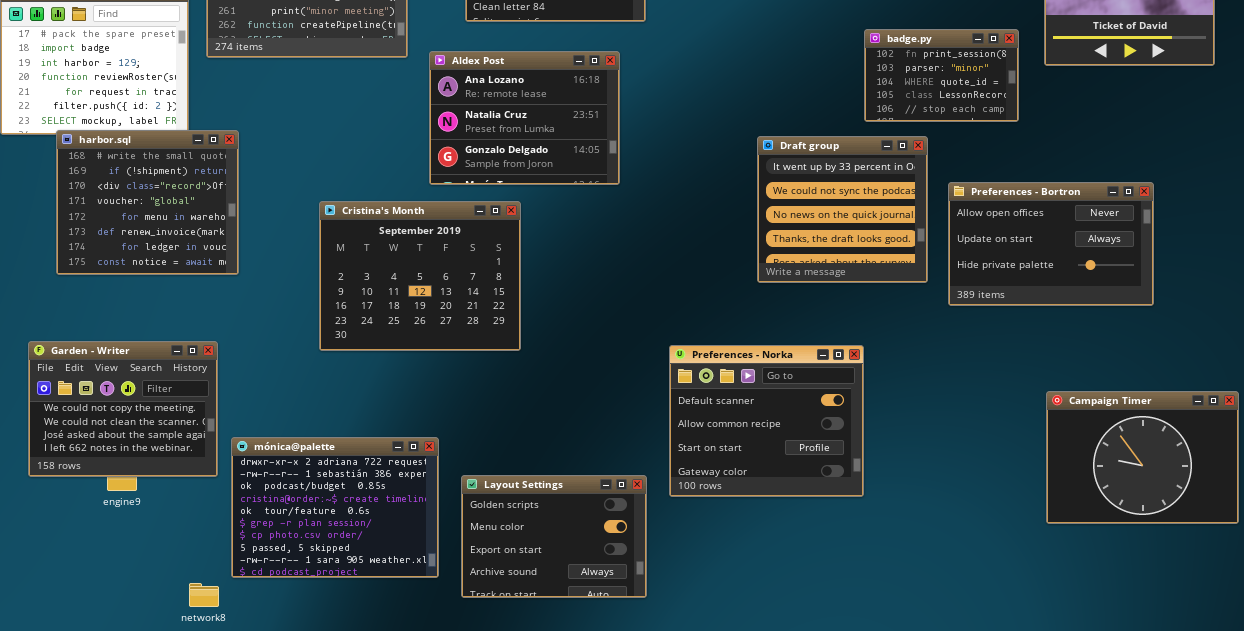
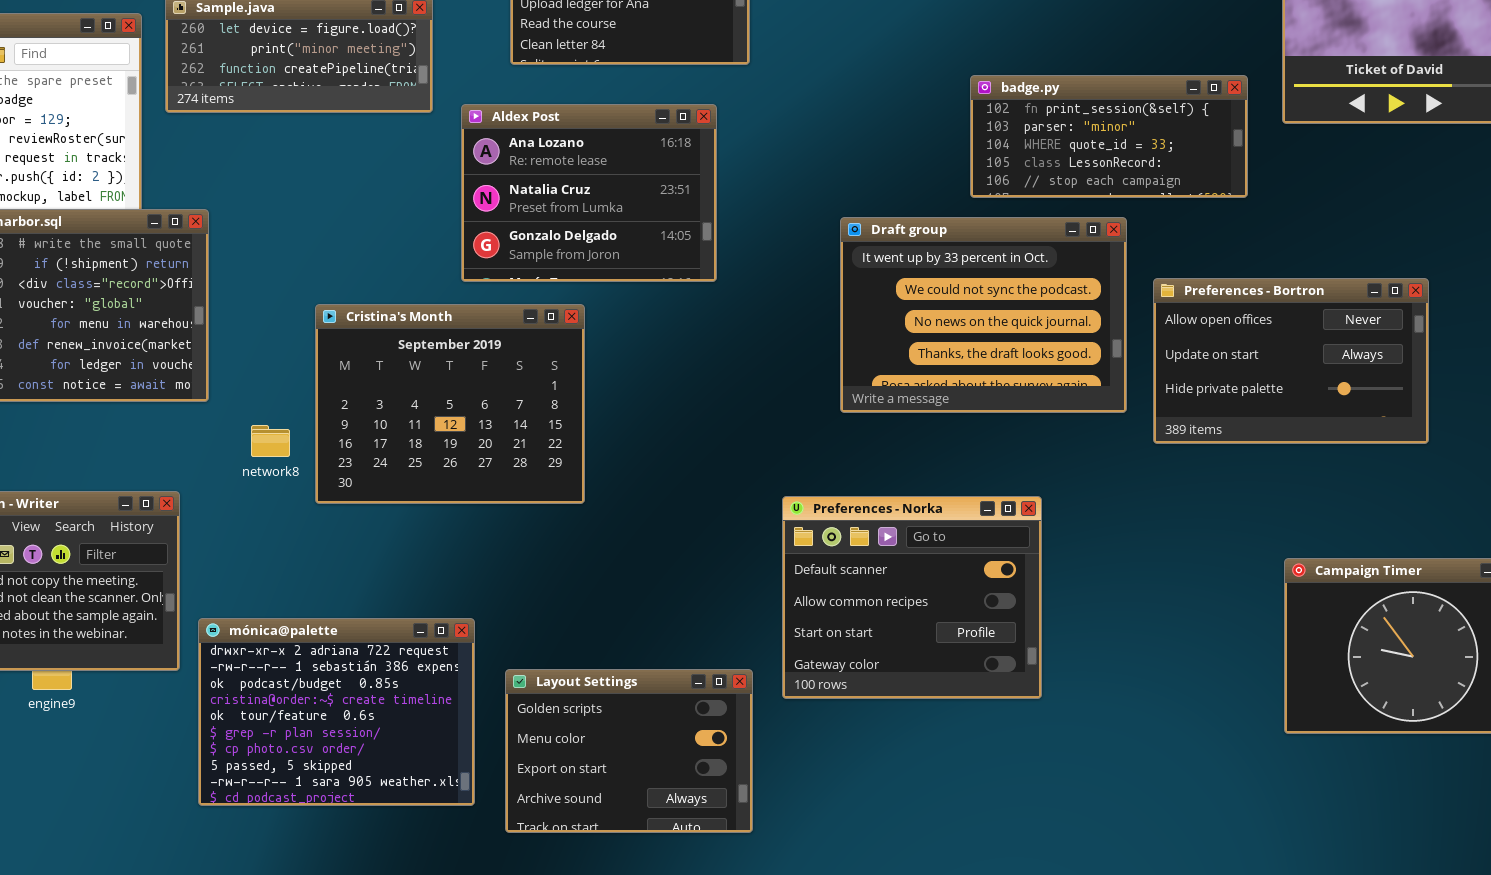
badge.py: [864,29,1019,122] -> [970,75,1248,198], resized
Draft group: [757,136,928,283] -> [840,217,1127,413], resized
network8: [189,583,219,607] -> [251,425,290,457], moved

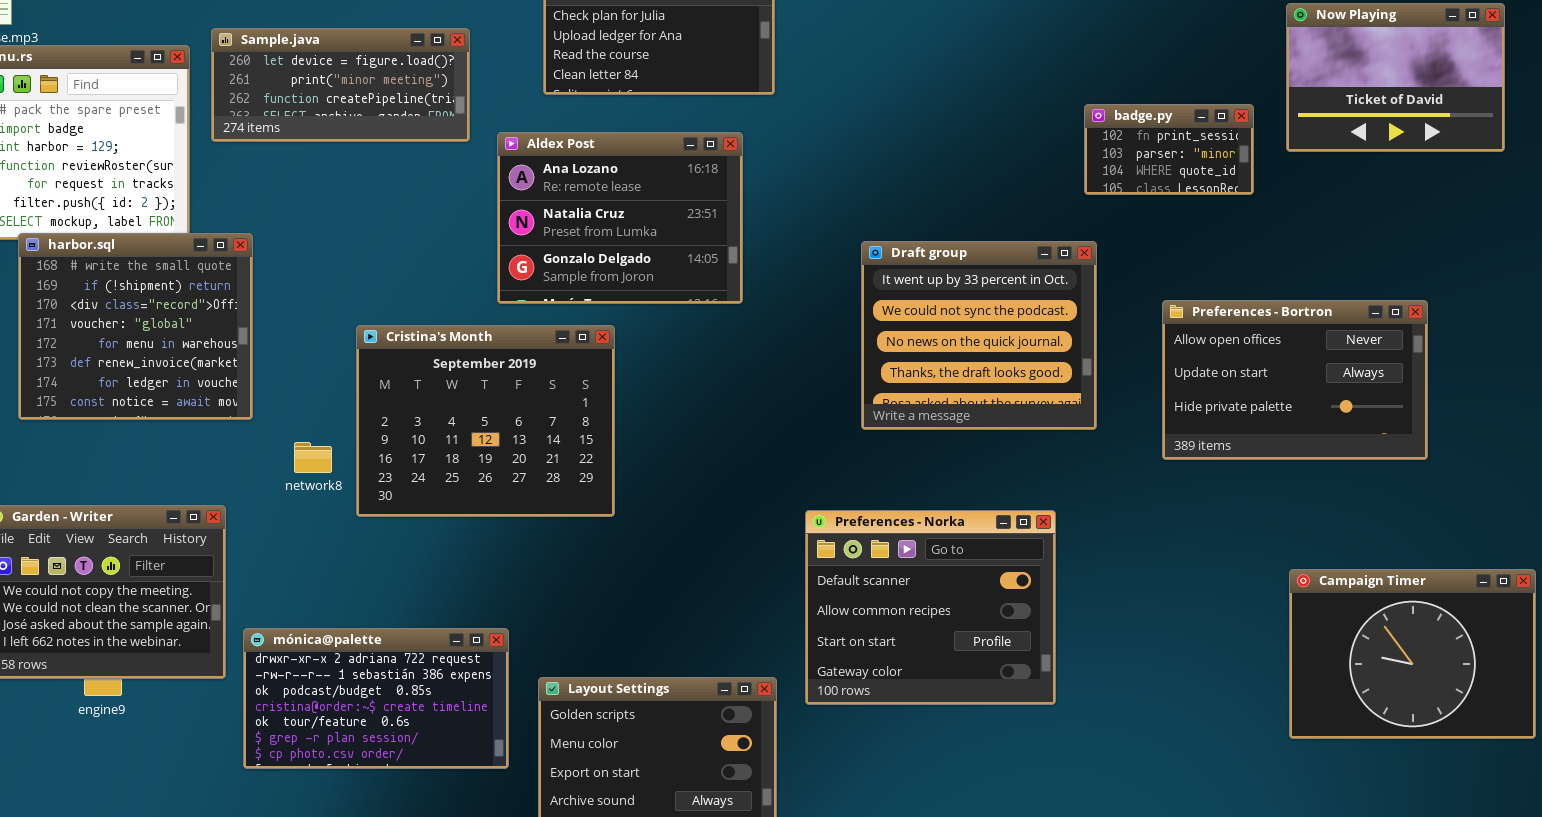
badge.py: [970,75,1248,198] -> [1084,104,1254,195], resized
Draft group: [840,217,1127,413] -> [861,241,1097,430], resized
mónica@palette: [198,618,475,806] -> [243,628,509,769], resized

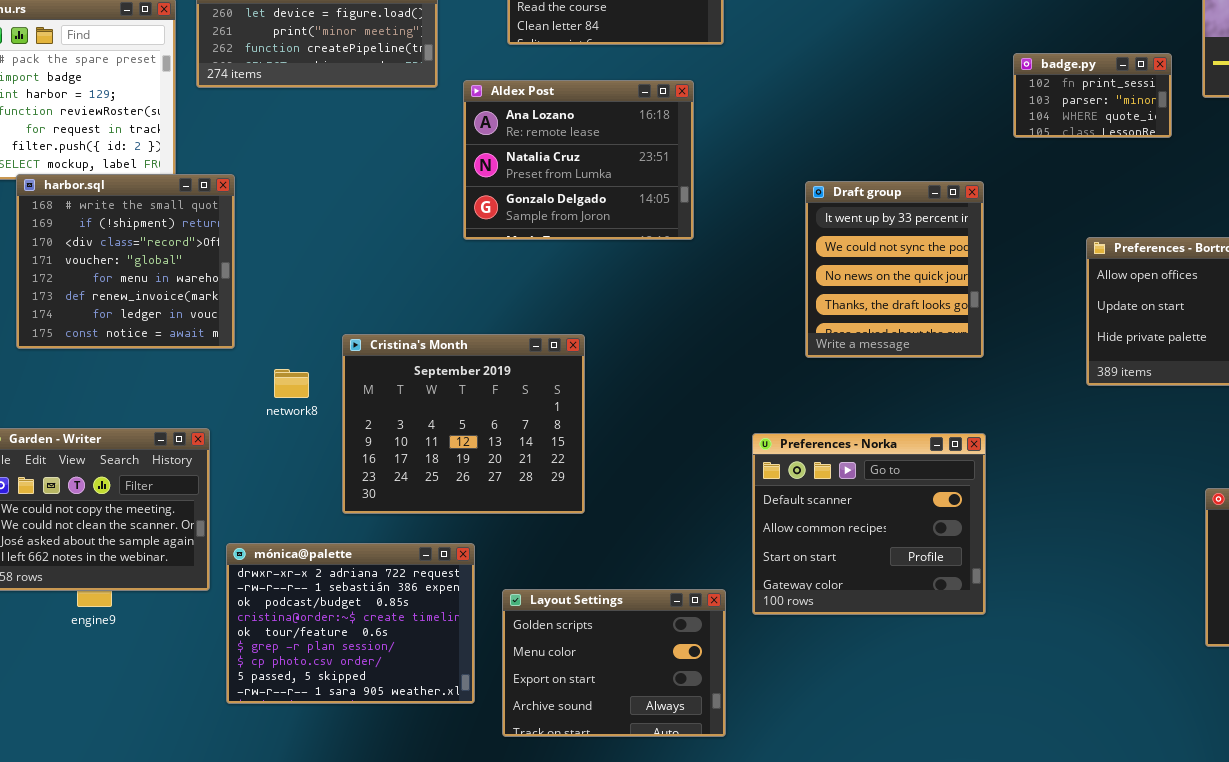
Draft group: [861,241,1097,430] -> [805,181,984,358], resized
Cristina's Month: [356,325,615,517] -> [342,334,585,514], moved
mónica@palette: [243,628,509,769] -> [226,543,475,704], resized

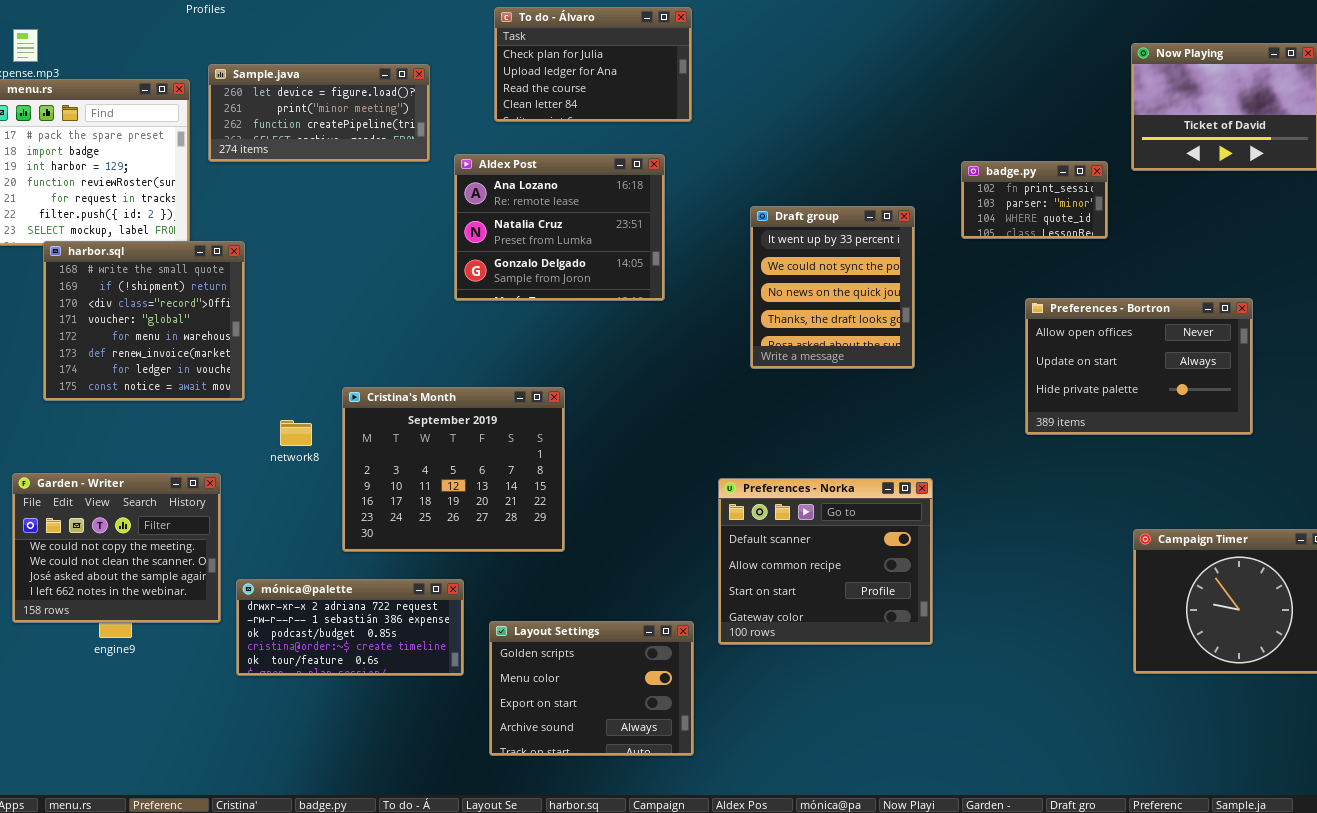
badge.py: [1013,53,1172,138] -> [961,161,1108,239], moved
Draft group: [805,181,984,358] -> [750,206,915,369], moved
mónica@palette: [226,543,475,704] -> [236,579,464,676], resized

